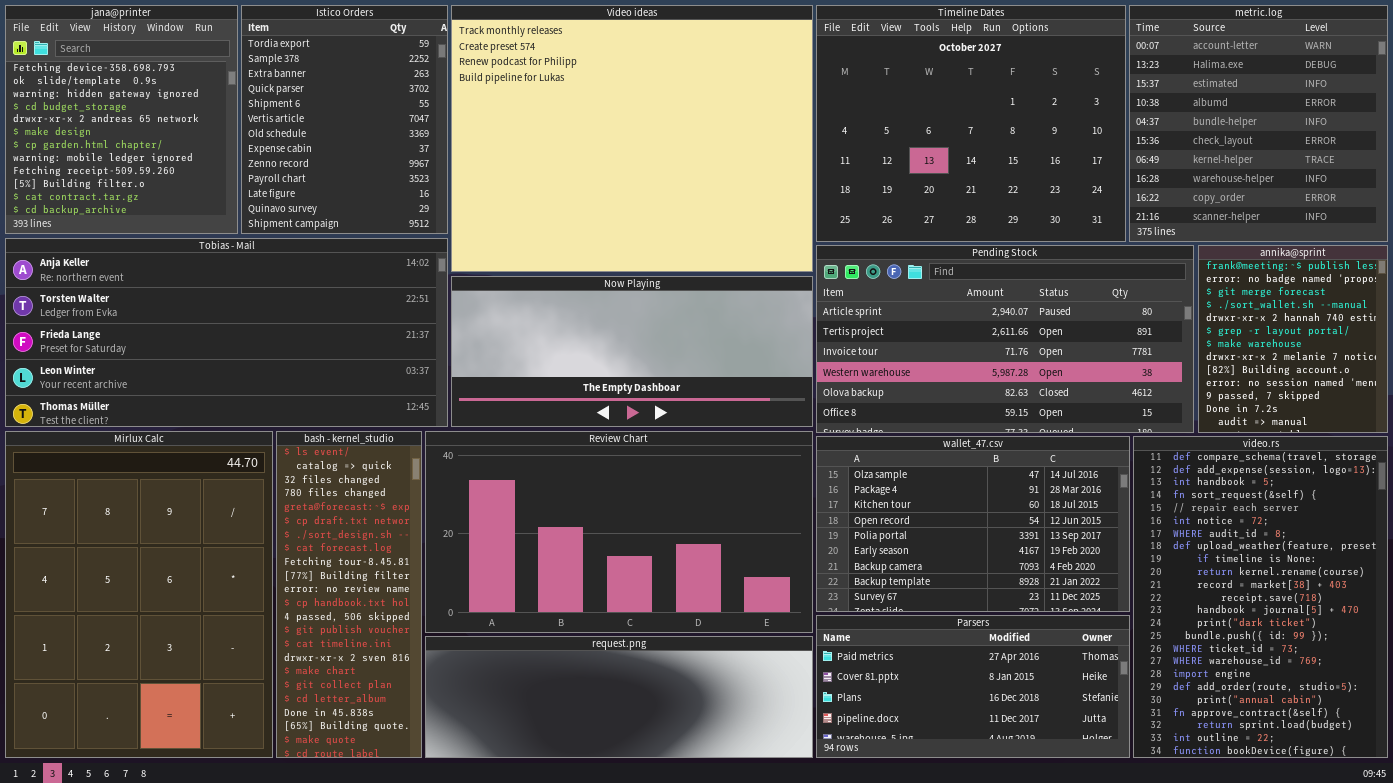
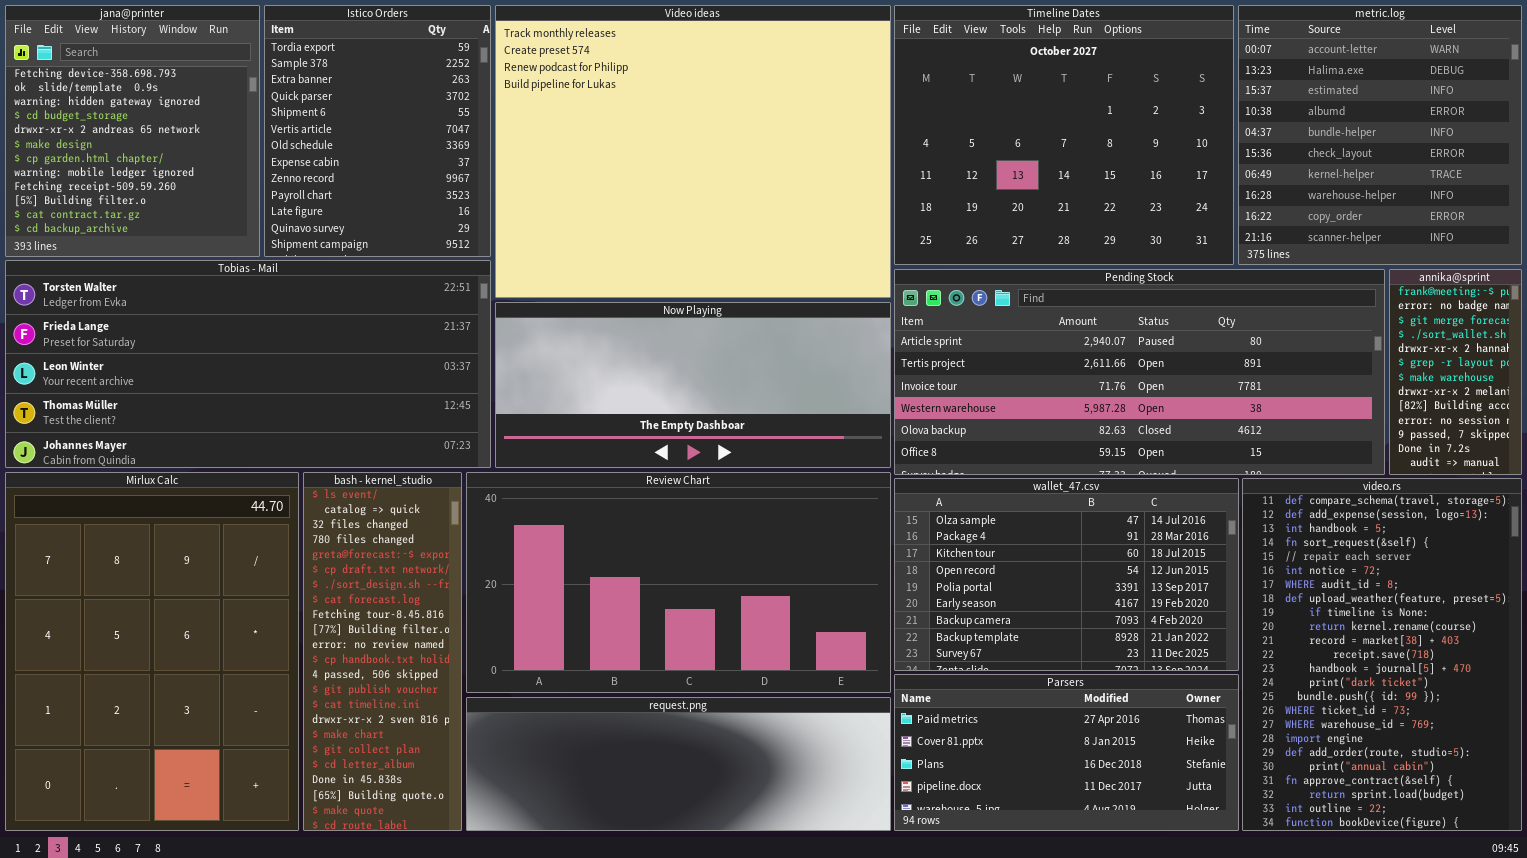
Tobias - Mail: [5,238,448,427] -> [5,260,491,468], scrolled down 1 row
Pending Stock: [816,245,1194,433] -> [894,269,1385,475], resized
annika@sprint: [1198,245,1388,433] -> [1389,269,1522,475], resized

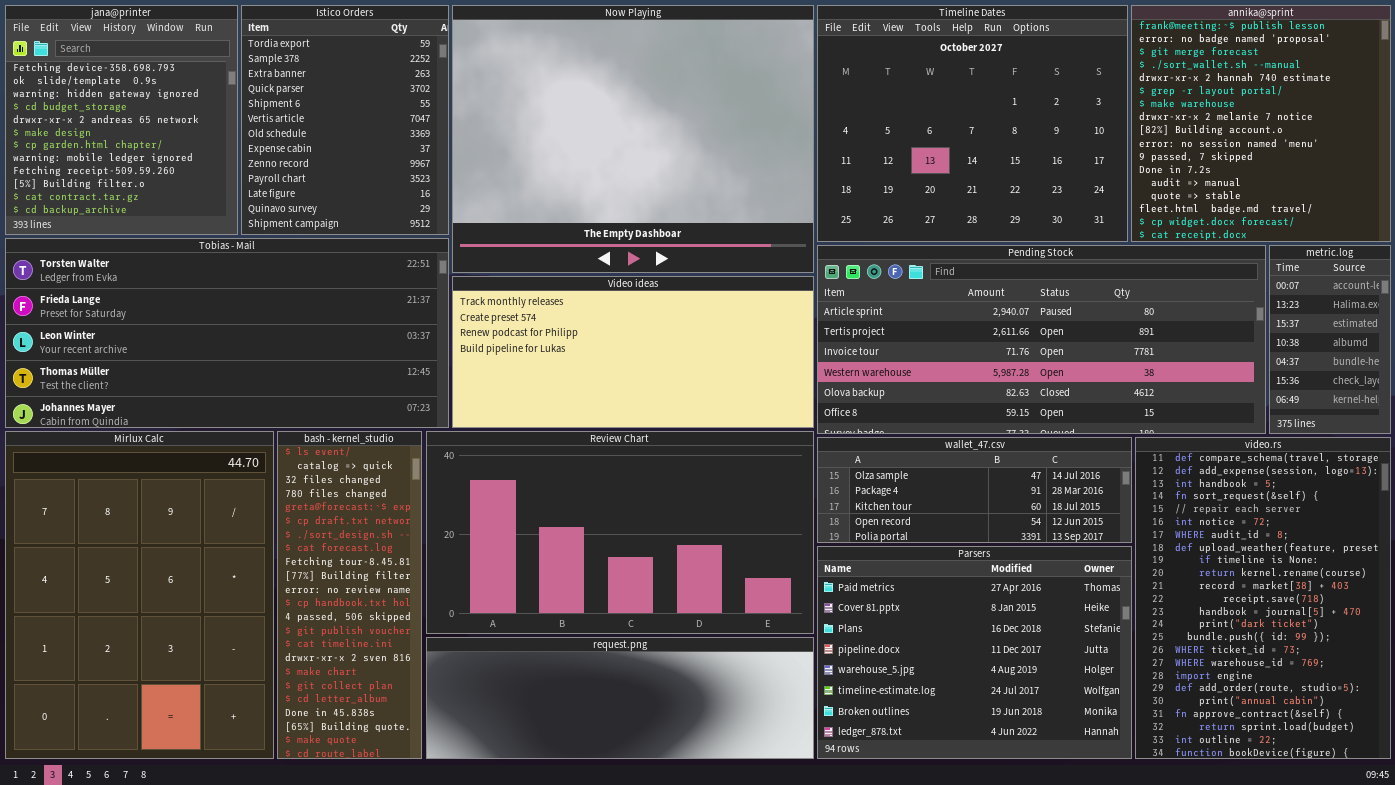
Video ideas: [495,5,891,298] -> [452,276,814,428], moved, resized
metric.log: [1238,5,1522,265] -> [1269,245,1391,434], moved, resized
annika@sprint: [1389,269,1522,475] -> [1131,5,1391,242], moved, resized
Now Playing: [495,302,891,468] -> [452,5,814,273], moved, resized
wallet_47.csv: [894,478,1239,671] -> [817,437,1132,543], resized
Parsers: [894,674,1239,831] -> [817,546,1132,759], resized

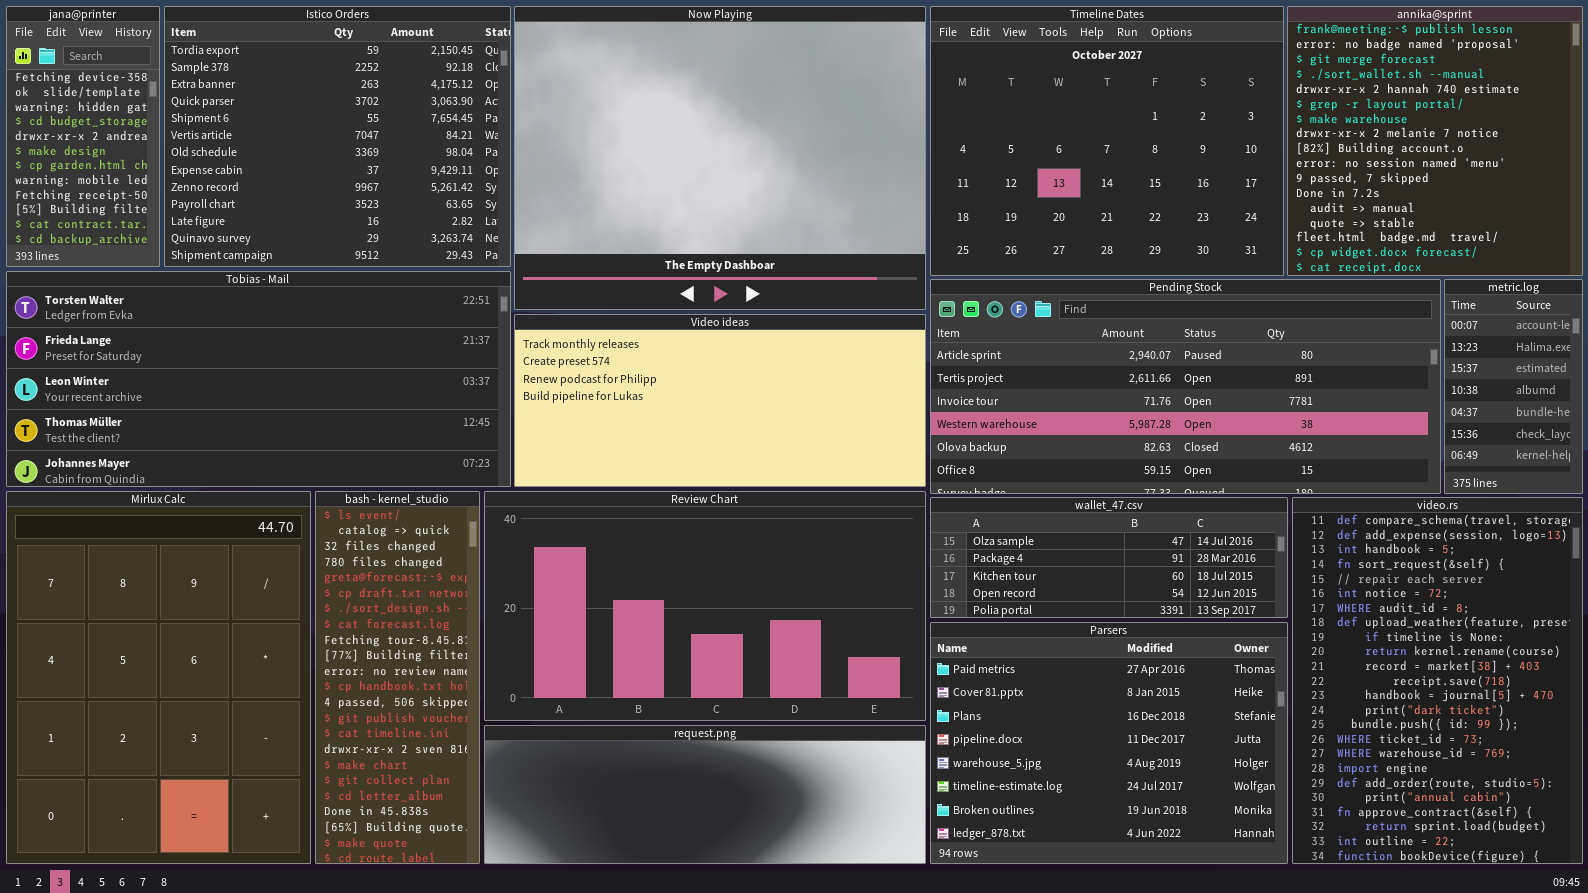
jana@printer: [5,5,238,235] -> [6,6,160,267], resized
Istico Orders: [241,5,449,235] -> [164,6,511,267], resized

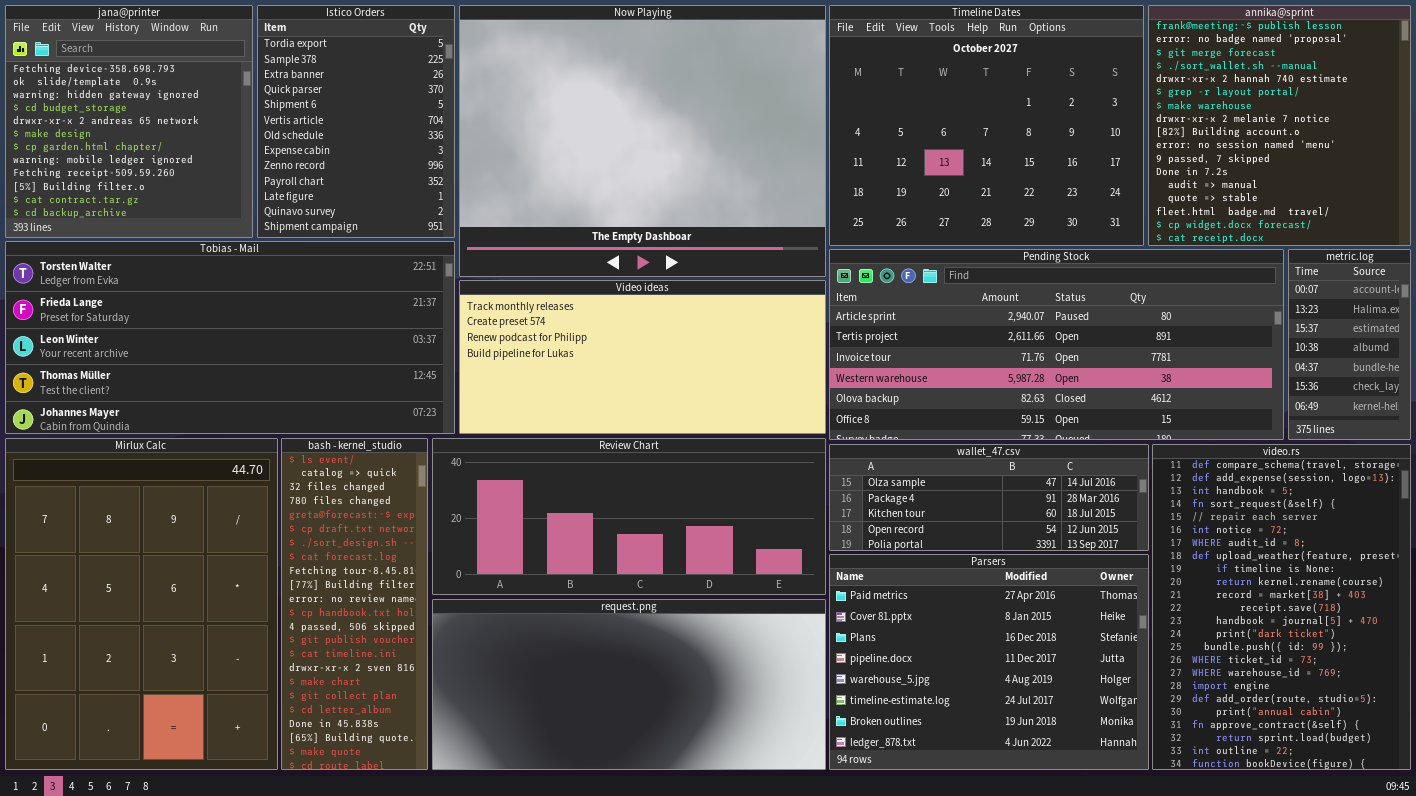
jana@printer: [6,6,160,267] -> [5,5,253,238], resized
Istico Orders: [164,6,511,267] -> [257,5,455,238], resized
Review Chart: [484,491,926,721] -> [432,438,826,595], resized
request.png: [484,725,926,864] -> [432,599,826,770], resized

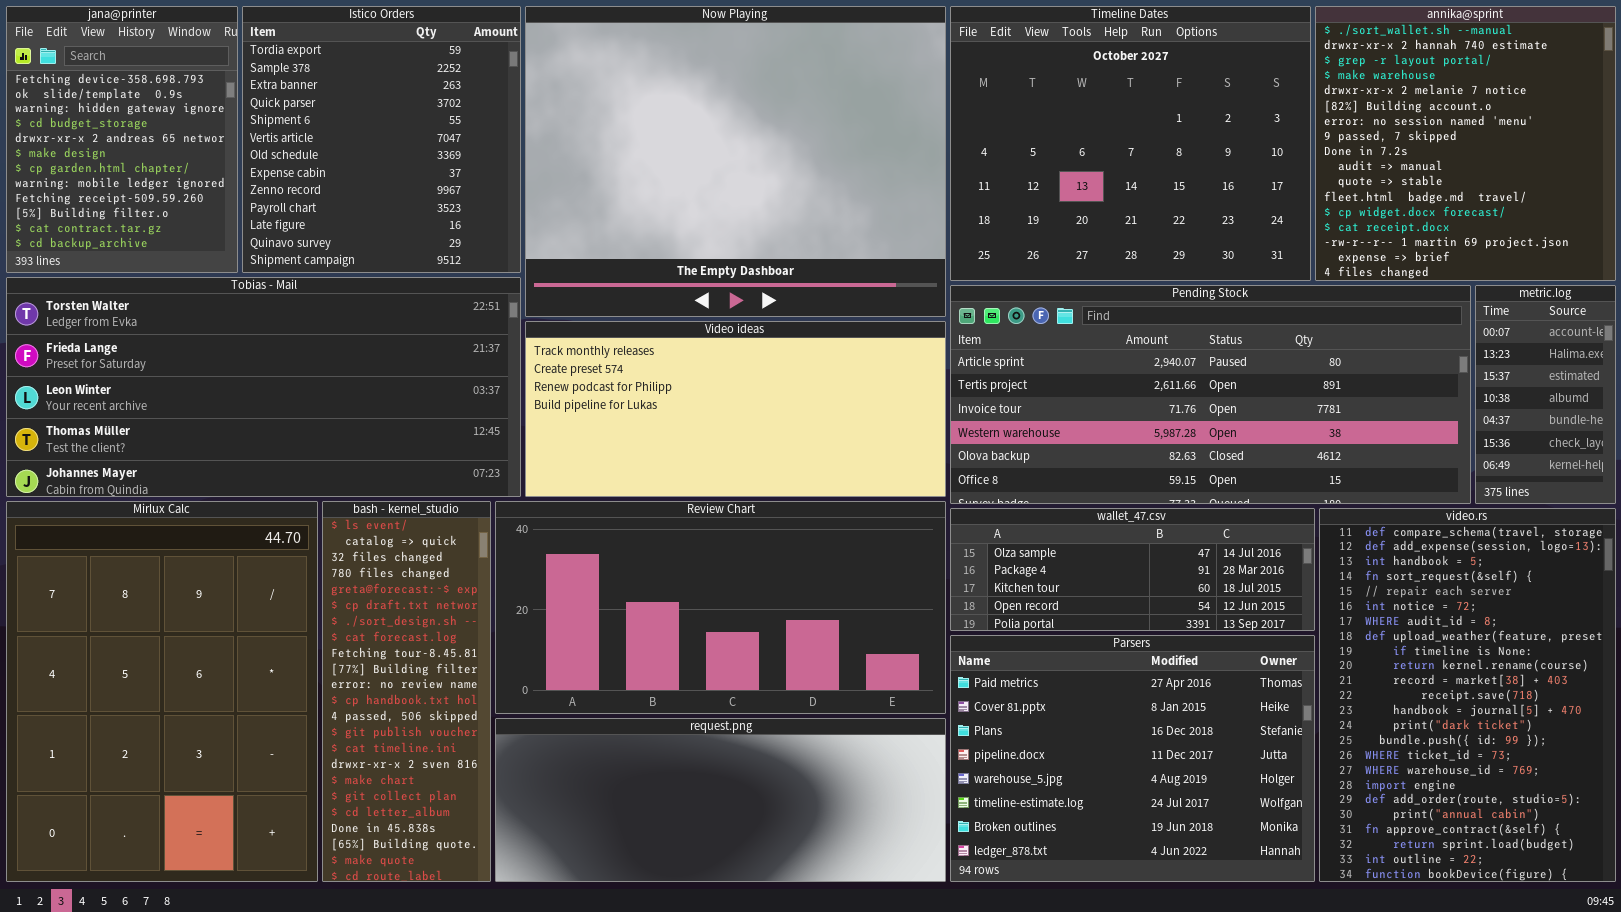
jana@printer: [5,5,253,238] -> [6,6,238,273], resized
Istico Orders: [257,5,455,238] -> [242,6,521,273], resized
annika@sprint: [1148,5,1411,246] -> [1315,6,1616,281], scrolled down 3 rows
Review Chart: [432,438,826,595] -> [495,501,946,714], resized
request.png: [432,599,826,770] -> [495,718,946,882], resized

